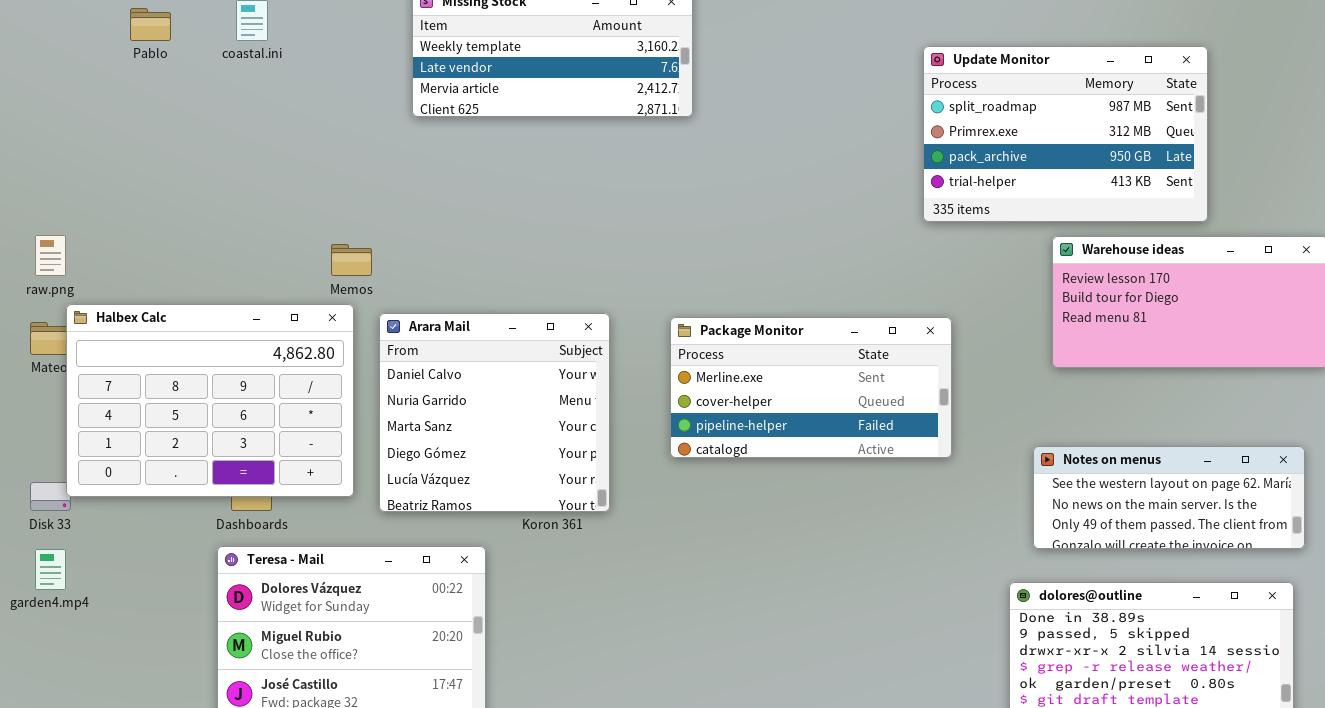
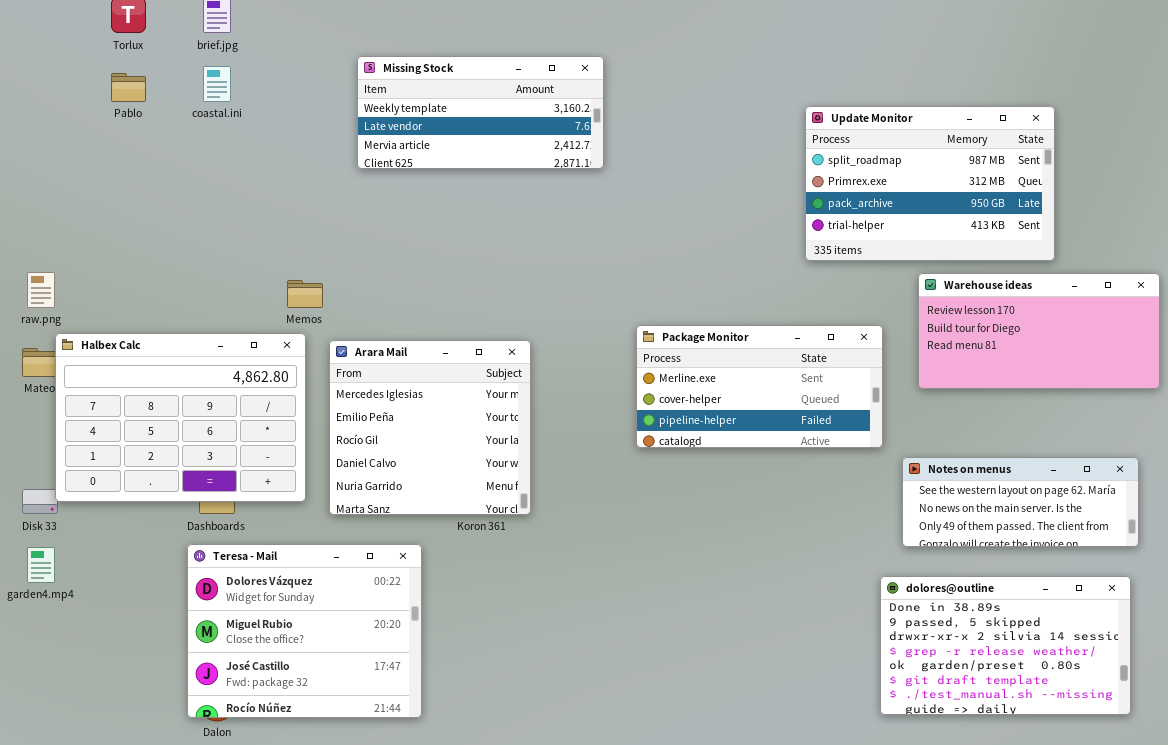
Arara Mail: [379,313,610,512] -> [329,340,531,515], scrolled up 3 rows
Package Monitor: [670,317,952,458] -> [636,325,883,448], moved

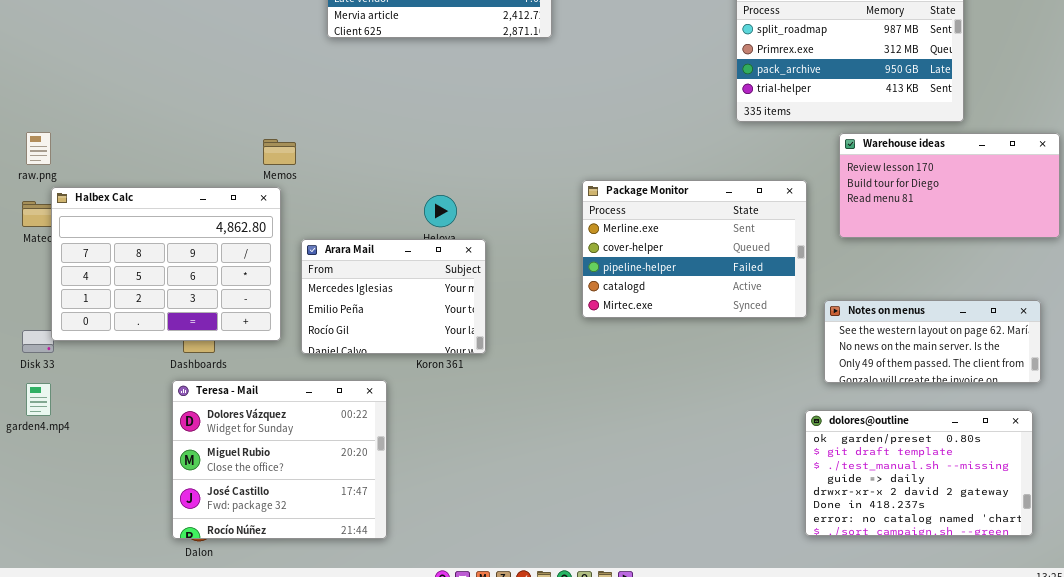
Package Monitor: [636,325,883,448] -> [582,180,807,318], resized
Arara Mail: [329,340,531,515] -> [301,239,486,354], resized
dolores@outline: [880,576,1131,715] -> [805,410,1033,536], scrolled down 4 rows

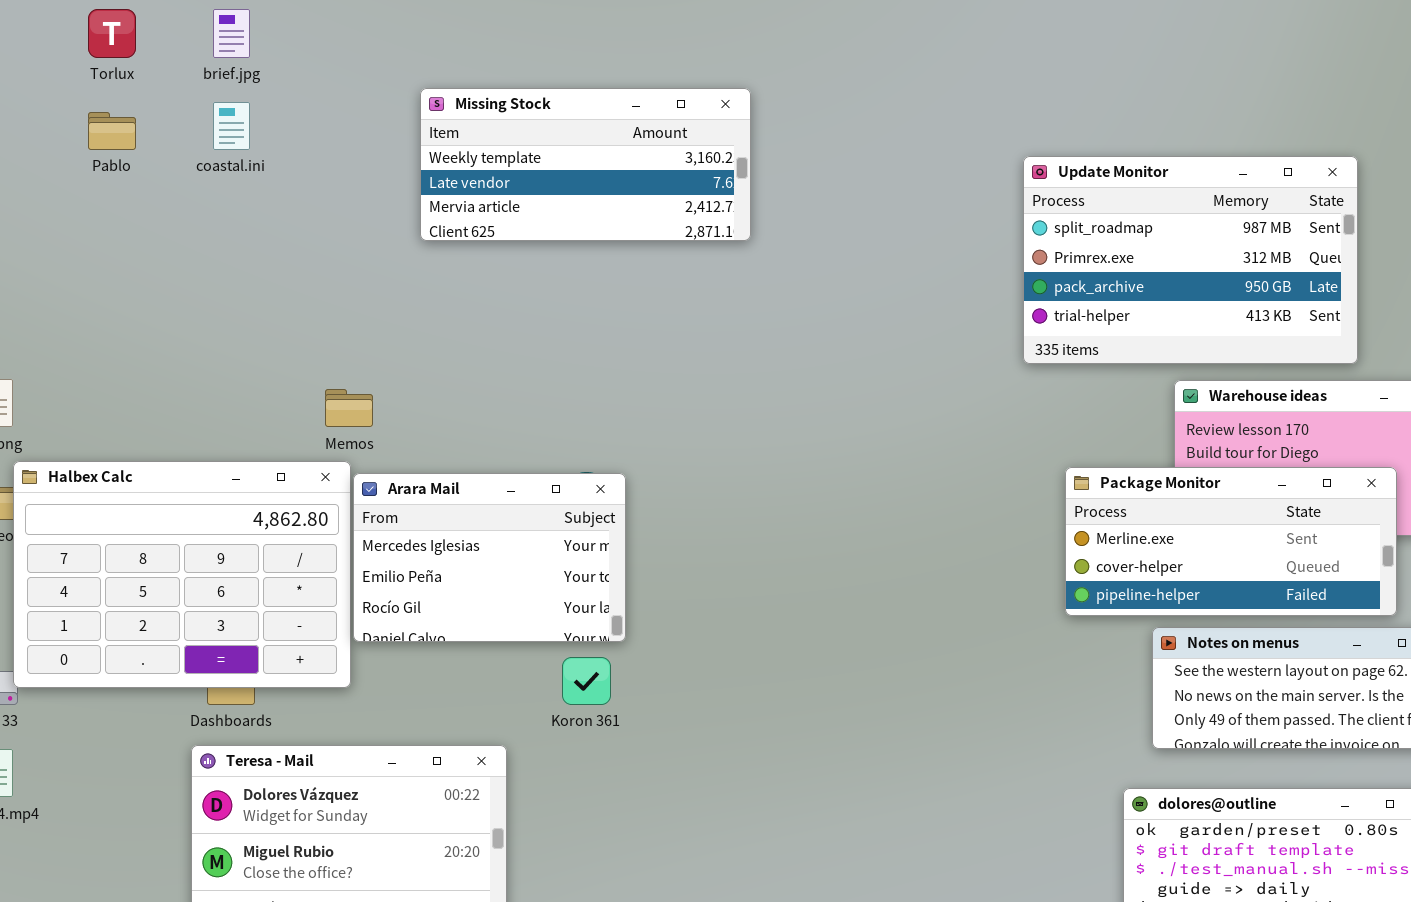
Package Monitor: [582,180,807,318] -> [1065,467,1397,616], moved, resized
Arara Mail: [301,239,486,354] -> [353,473,626,642], moved

